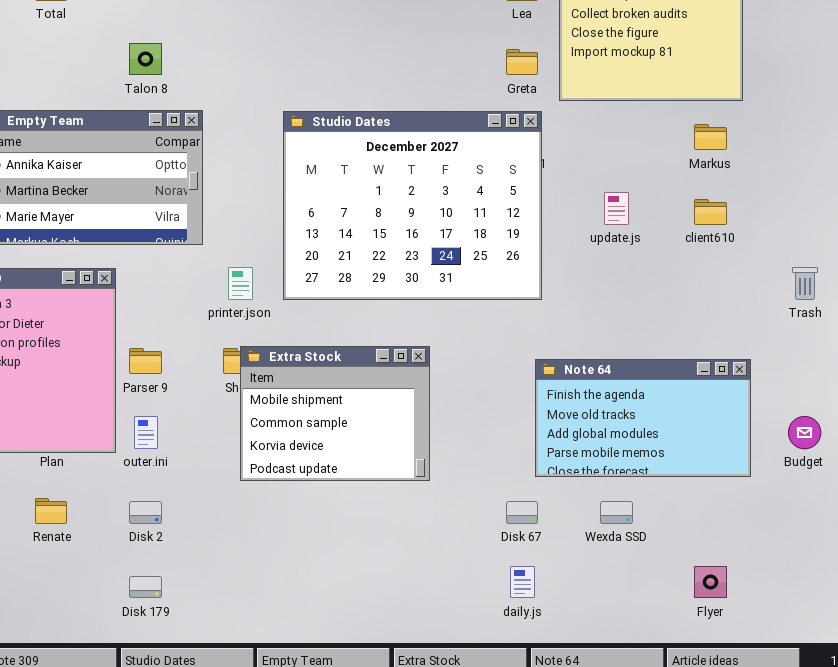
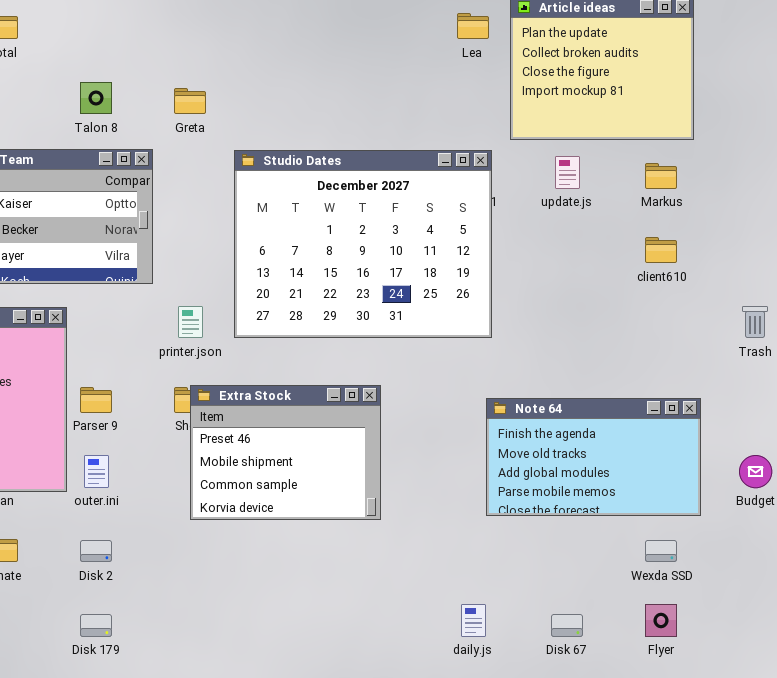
Greta: [506,49,538,75] -> [174,88,206,114], moved
update.js: [604,192,629,225] -> [555,156,580,189], moved
Extra Stock: [240,346,430,481] -> [190,385,381,520], scrolled up 1 row
Disk 67: [506,501,538,524] -> [551,614,583,637], moved
Wexda SSD: [600,501,633,524] -> [645,540,677,562], moved

